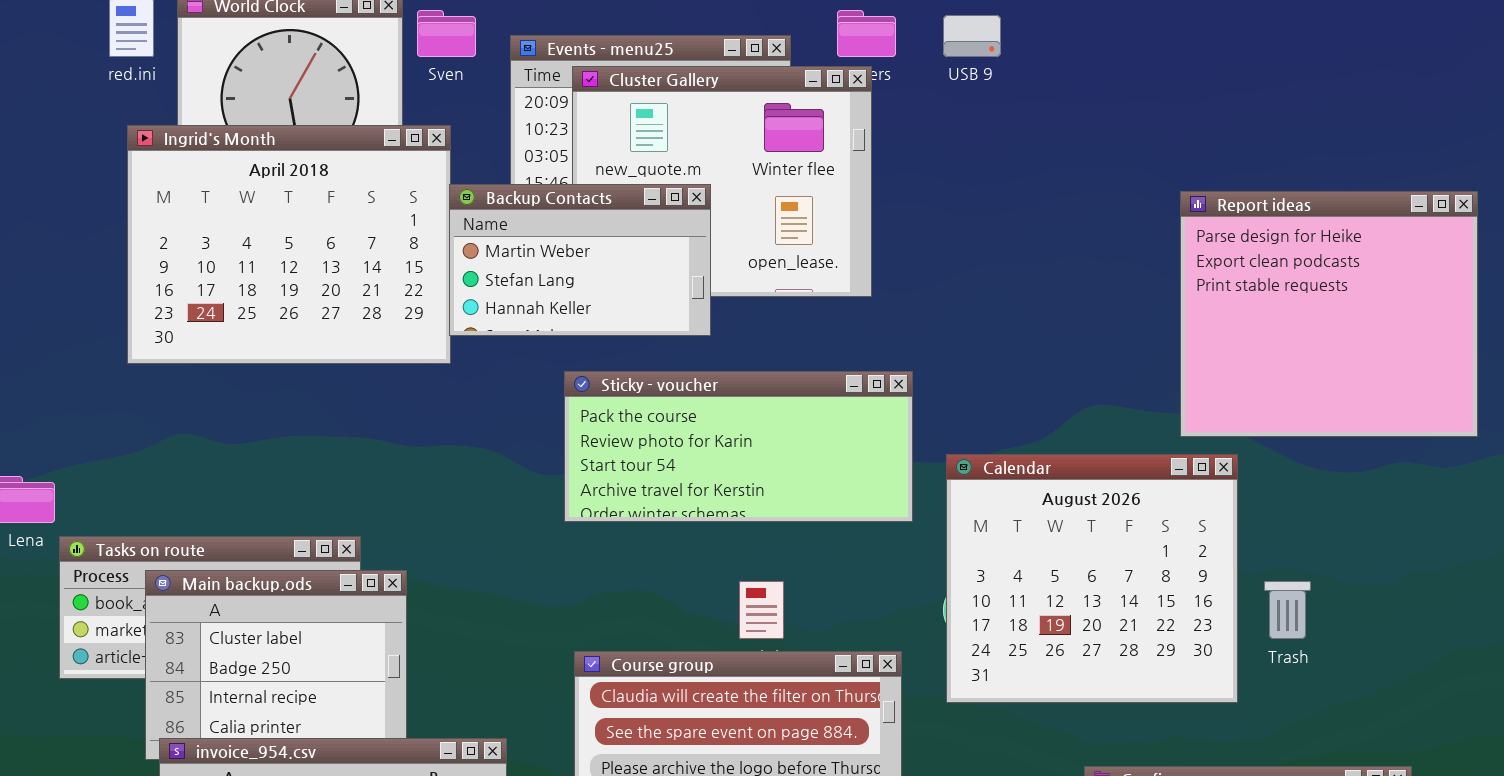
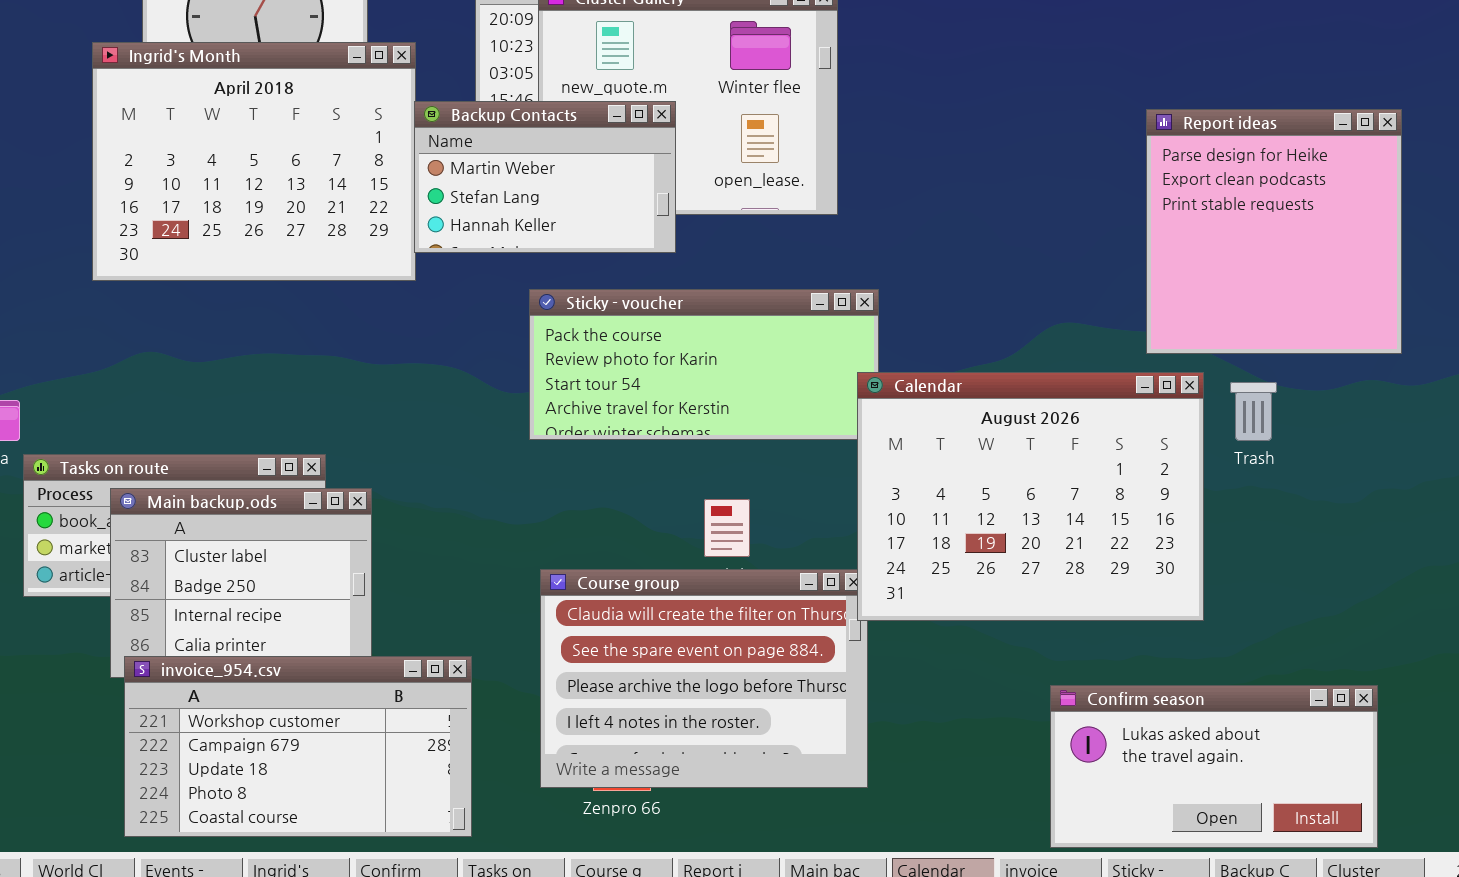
Report ideas: [1180,191,1478,437] -> [1146,109,1402,354], resized
Calendar: [946,454,1238,703] -> [857,372,1204,621], resized
Trash: [1264,581,1311,639] -> [1230,382,1277,441], moved

